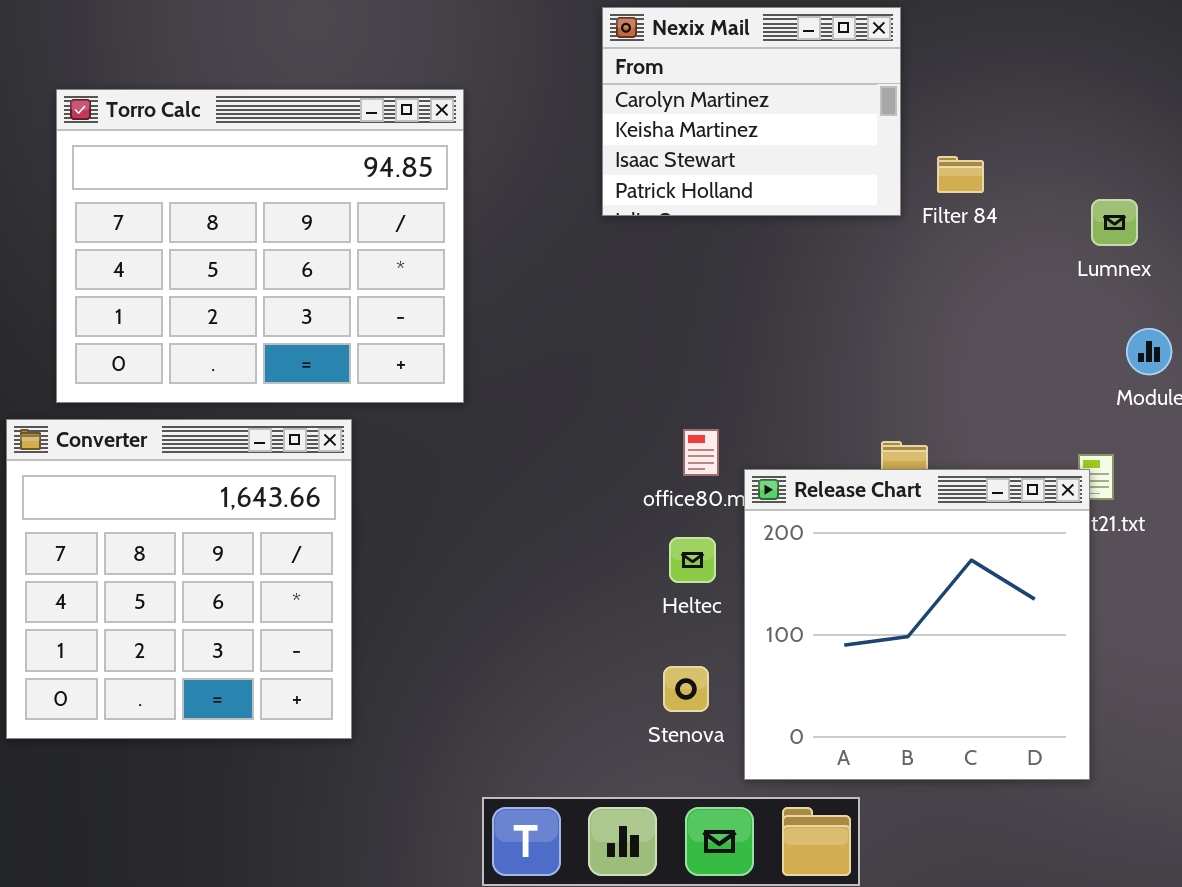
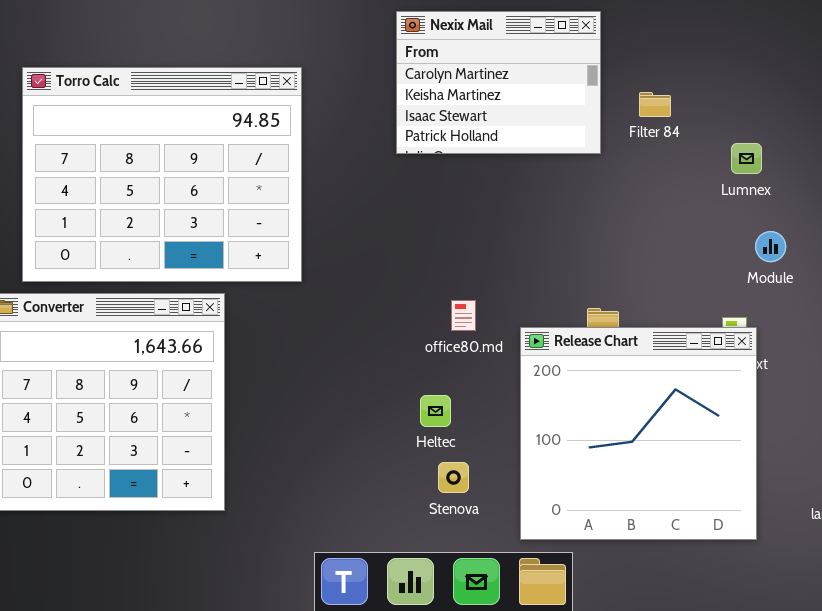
Filter 84: [937,156,984,193] -> [639,92,671,117], moved
Release Chart: [744,469,1090,780] -> [520,327,757,540], moved
Heltec: [669,537,716,583] -> [420,395,451,427], moved

